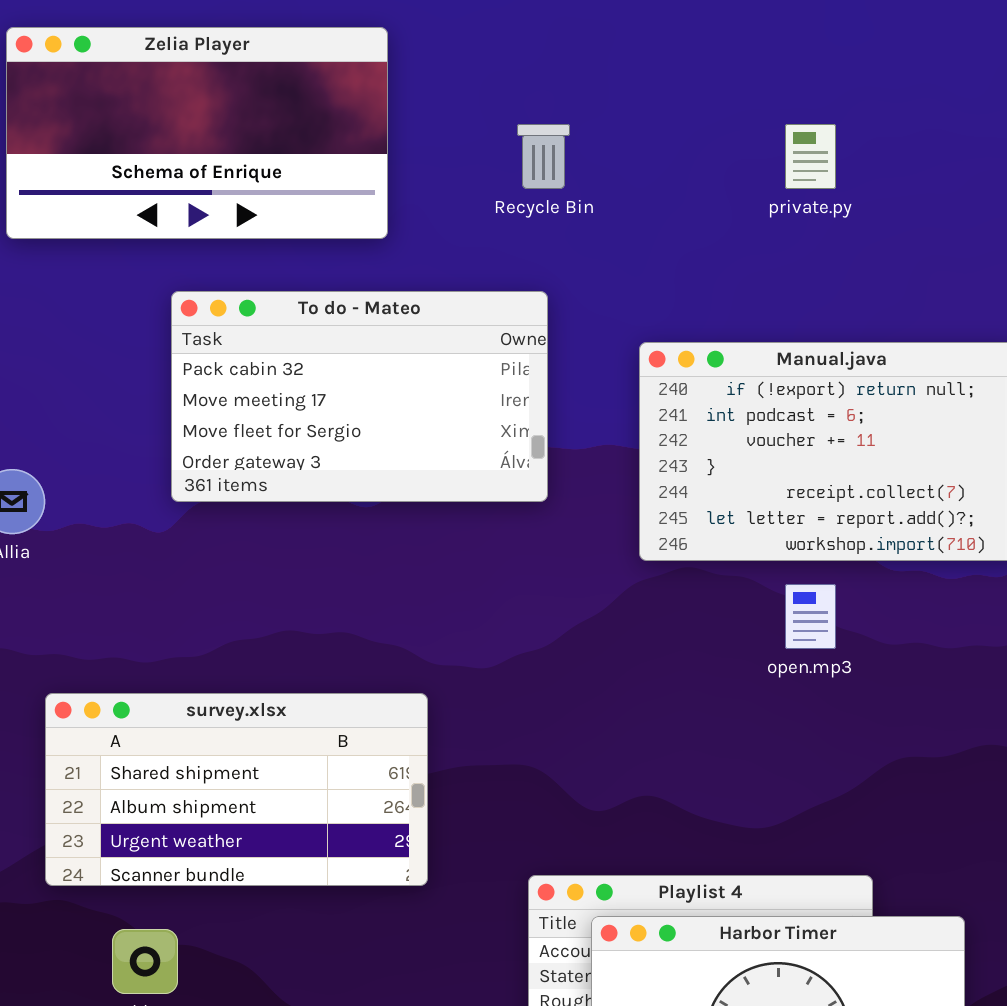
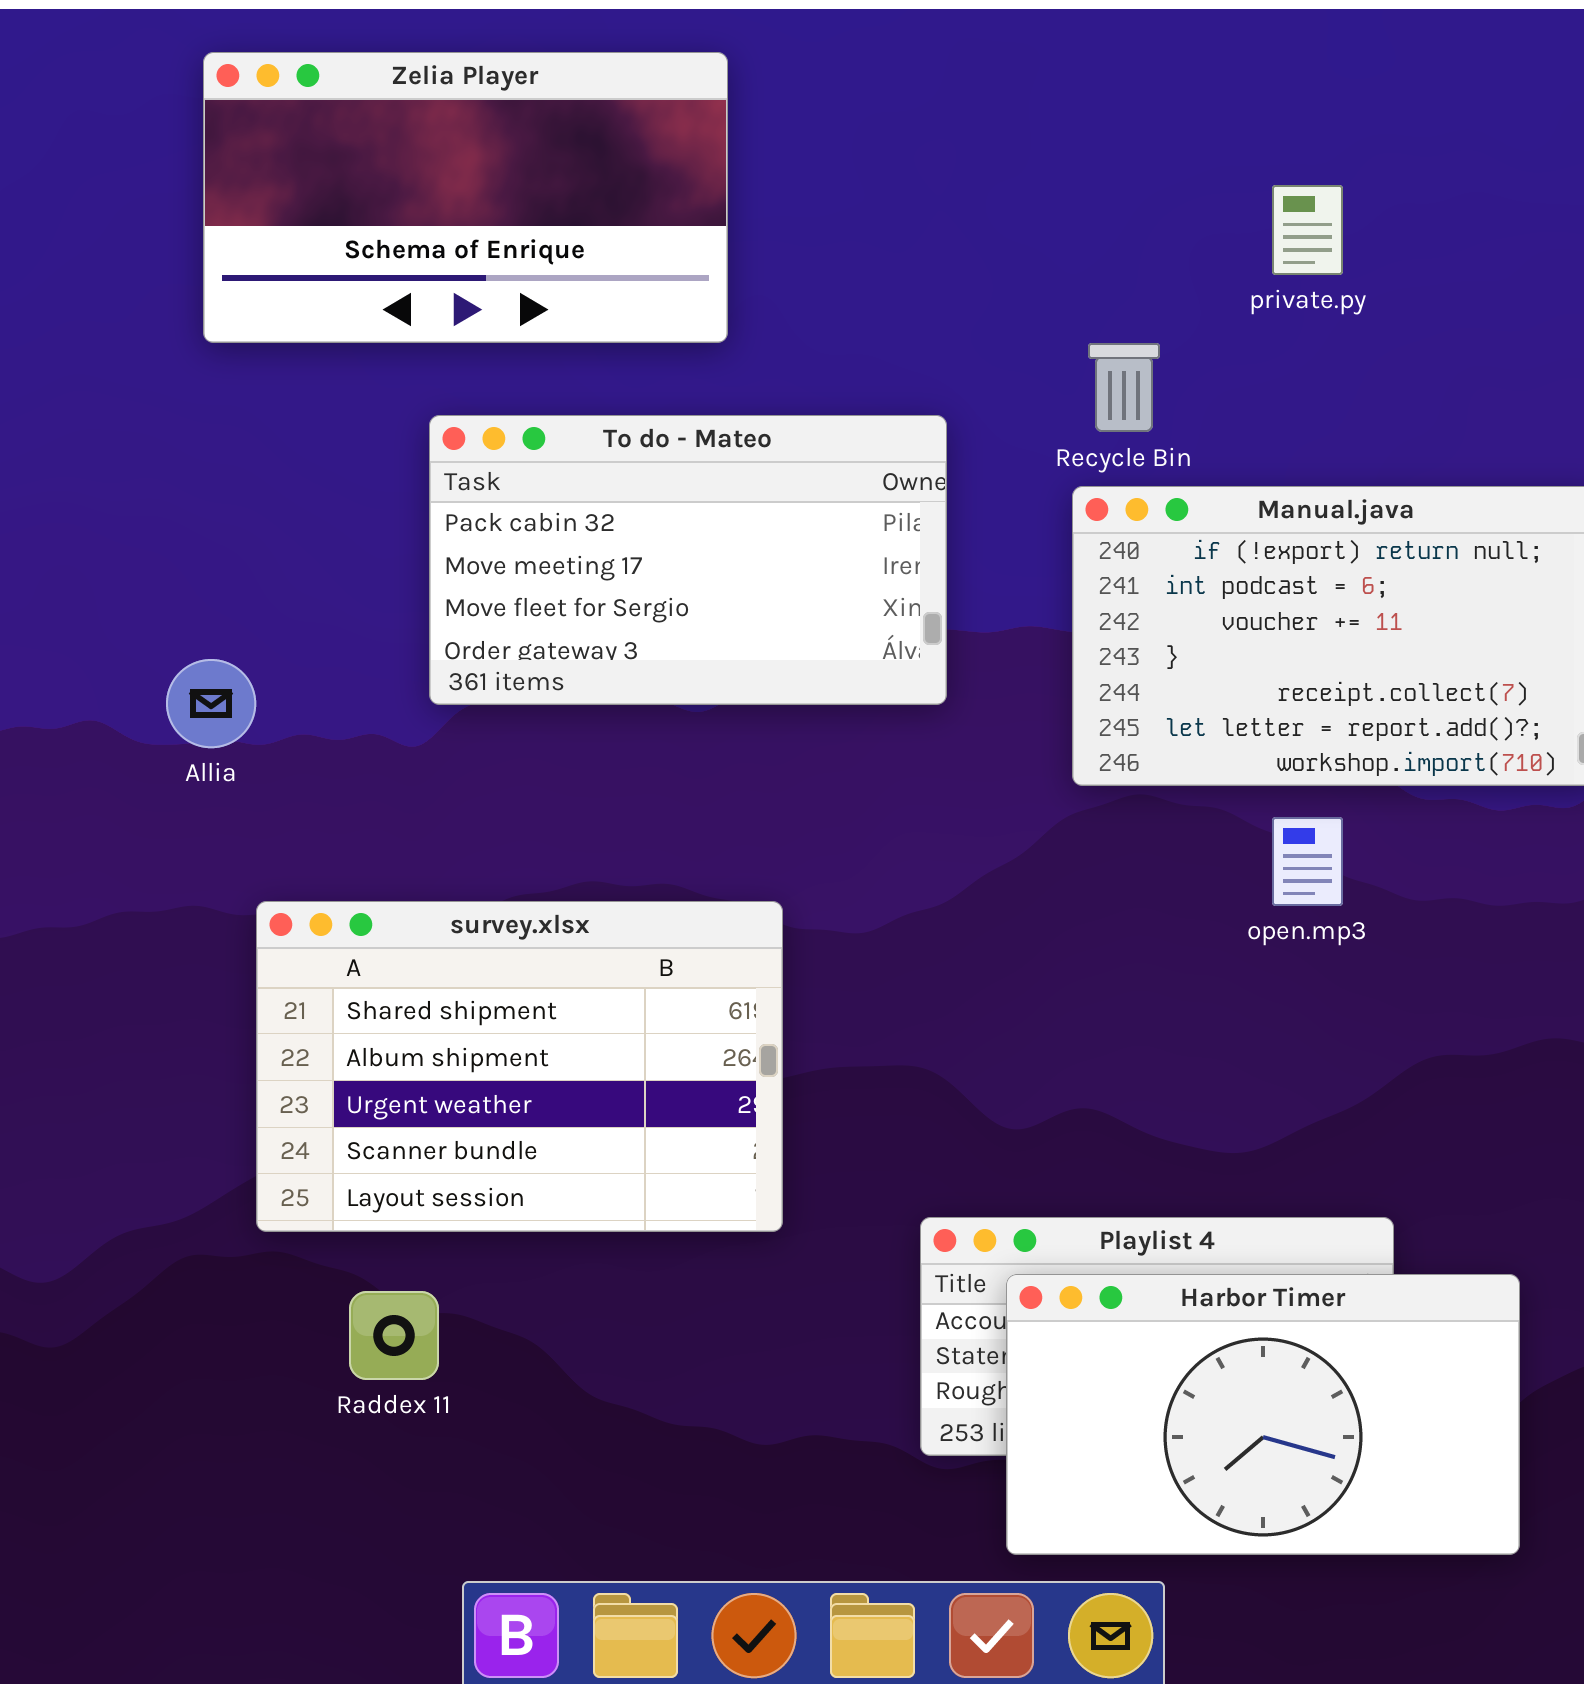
Recycle Bin: [517,124,570,189] -> [1088,343,1160,432], moved
survey.xlsx: [45,693,428,886] -> [256,901,783,1232], resized

